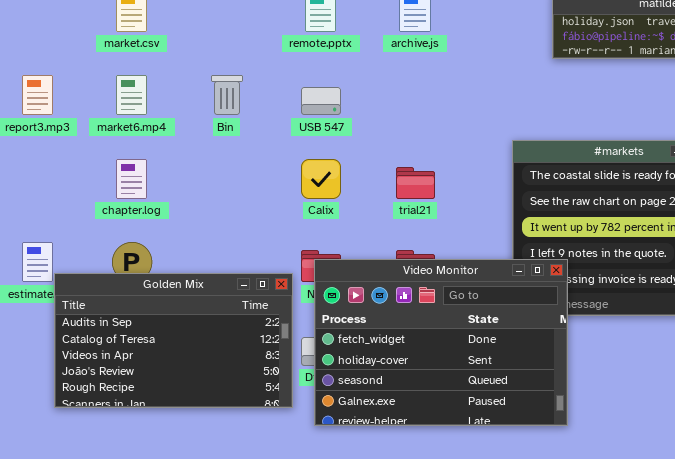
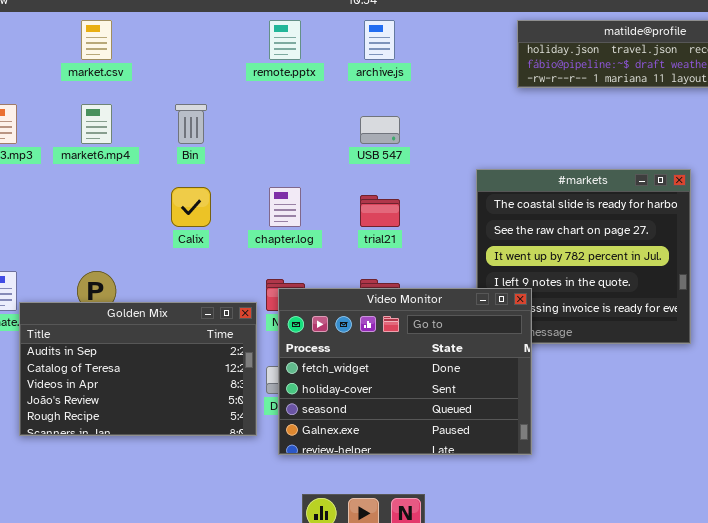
USB 547: [301,87,341,115] -> [360,116,400,144], moved
chapter.log: [116,159,147,199] -> [269,187,301,227], moved
Calix: [301,159,341,199] -> [171,187,211,227], moved

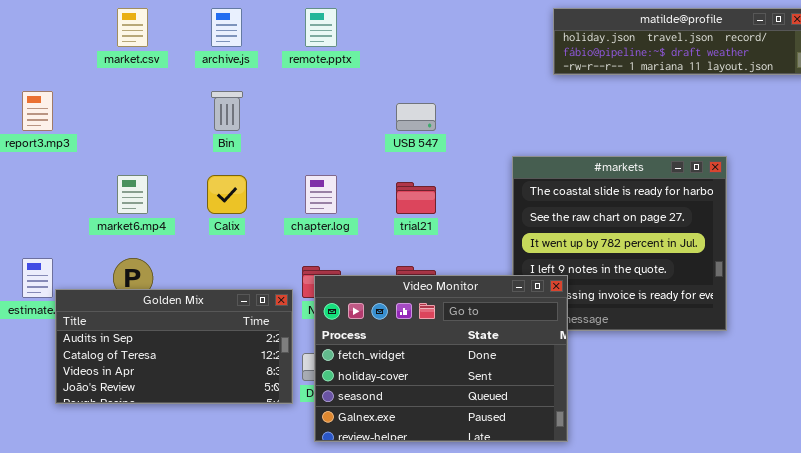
archive.js: [364,20,395,60] -> [211,8,242,47], moved
market6.mp4: [81,104,112,144] -> [117,175,148,214], moved
Golden Mix: [19,302,257,436] -> [55,289,293,404], resized

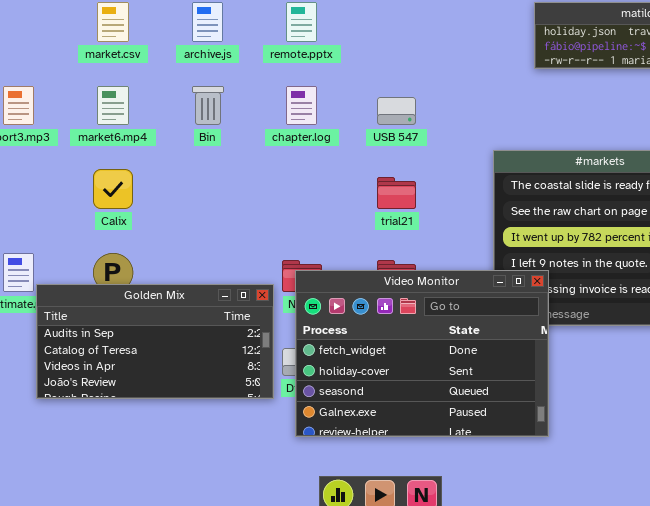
market6.mp4: [117,175,148,214] -> [97,86,129,125], moved
Calix: [207,175,247,214] -> [93,169,133,209], moved
chapter.log: [305,175,337,214] -> [286,86,317,125], moved

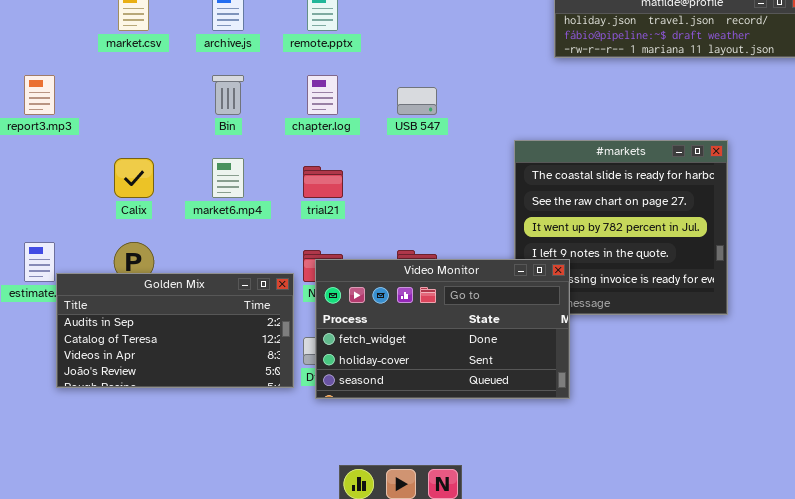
market6.mp4: [97,86,129,125] -> [212,158,244,198], moved
trial21: [377,177,416,209] -> [303,166,343,198], moved
Video Monitor: [295,270,549,437] -> [315,259,570,399], resized

